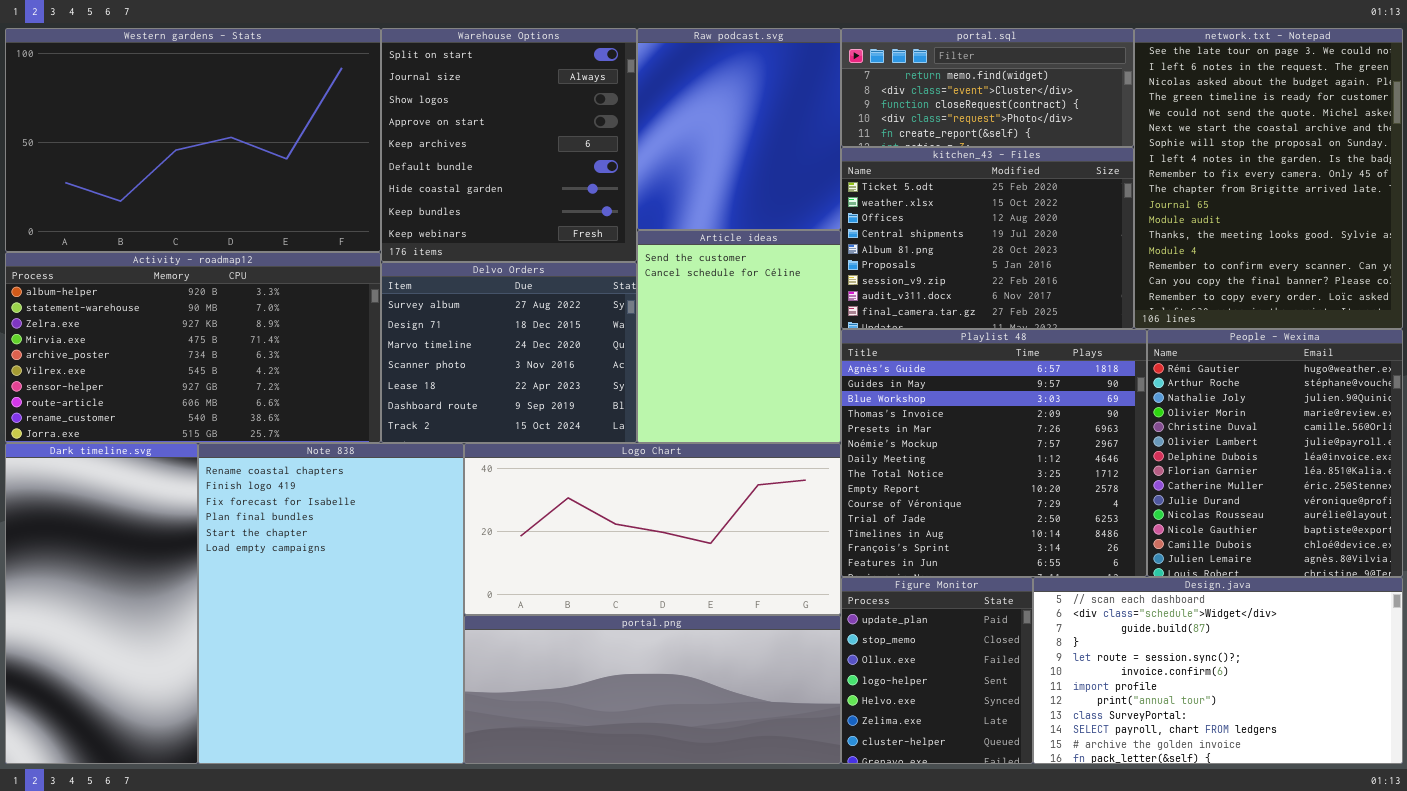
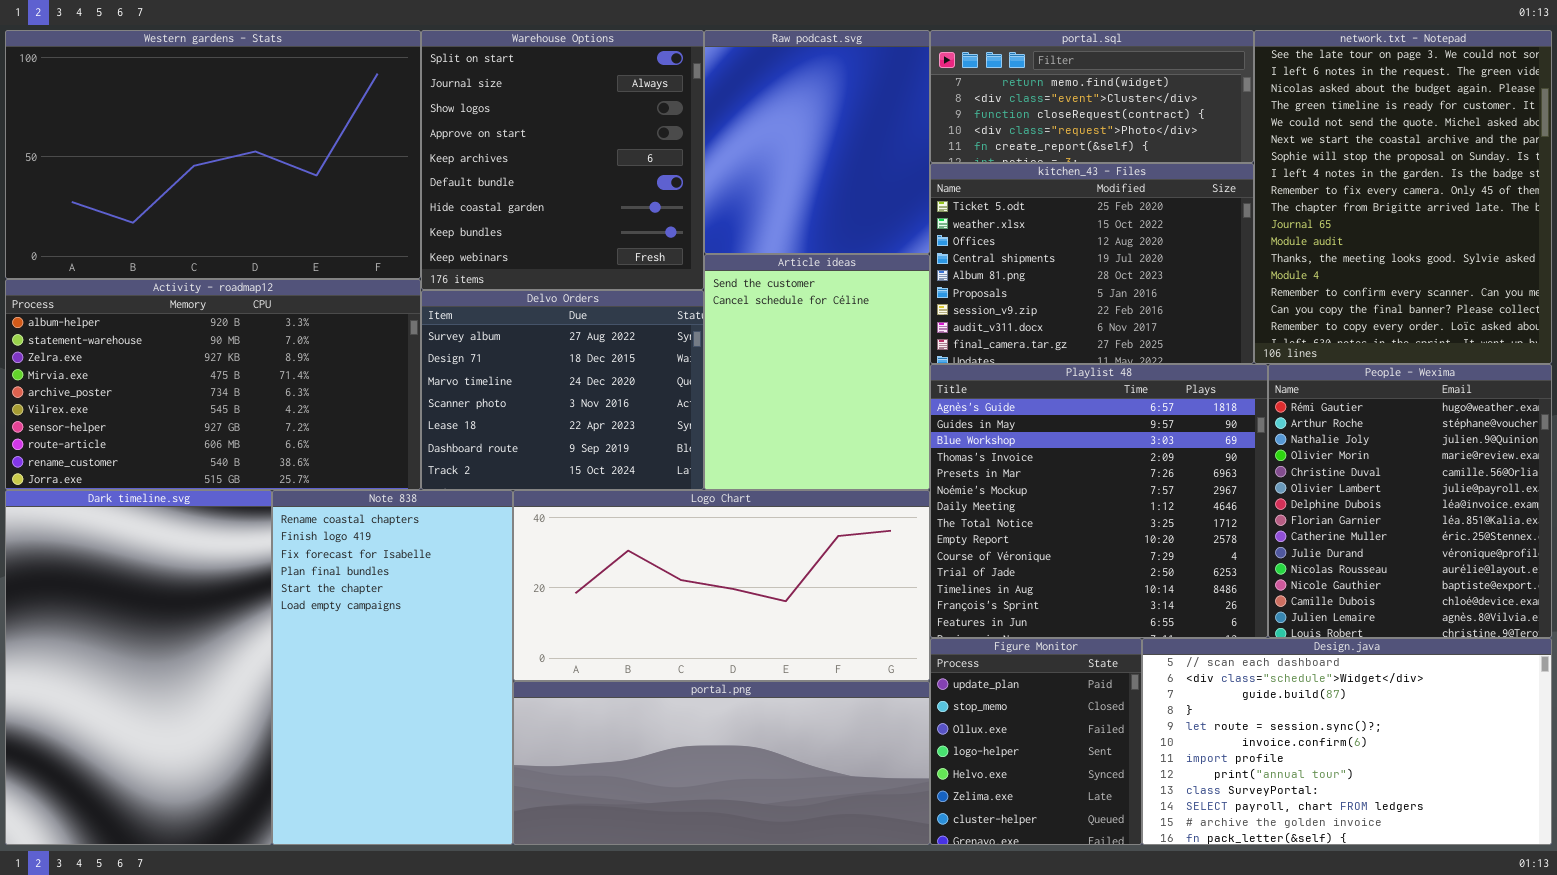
Dark timeline.svg: [5,443,198,764] -> [5,490,272,845], resized
Note 838: [198,443,464,764] -> [272,490,513,845], resized

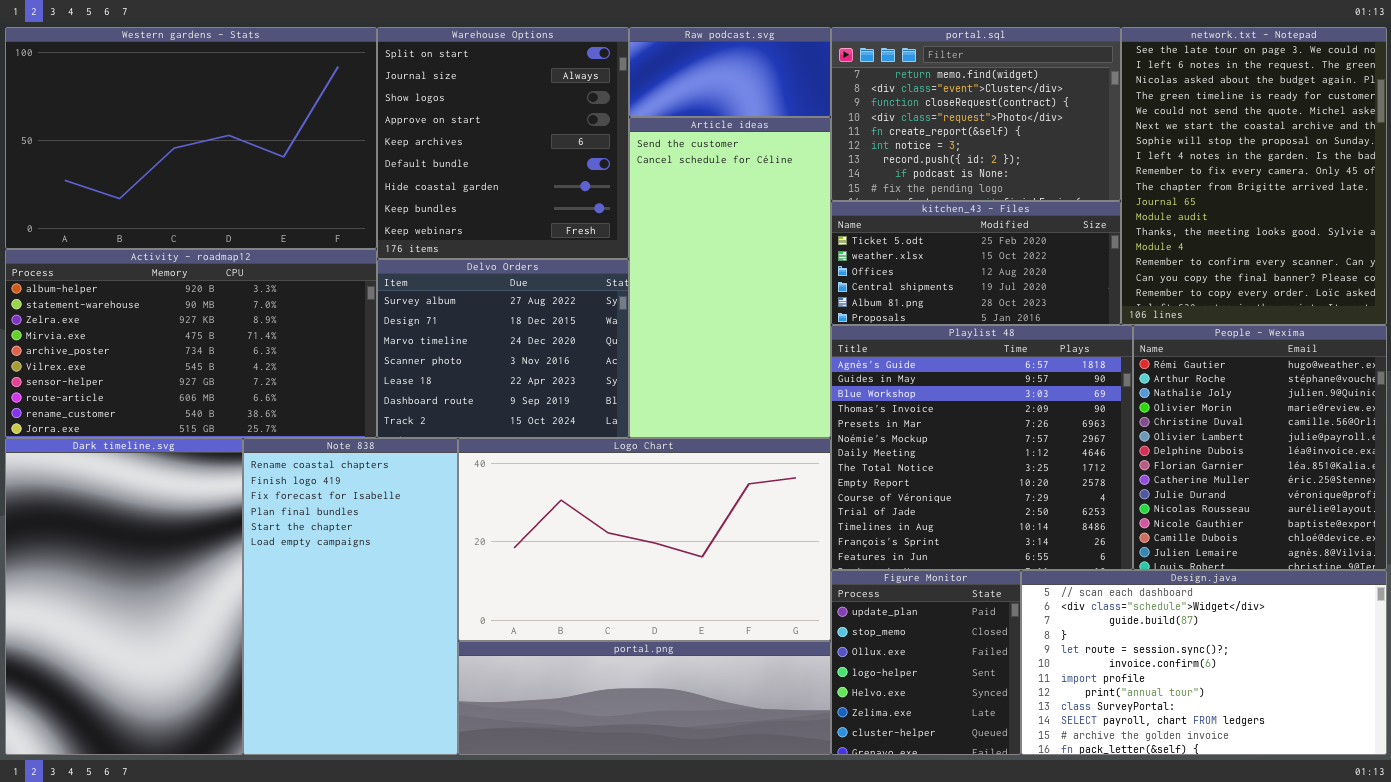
Raw podcast.svg: [704,30,930,254] -> [629,27,831,117], resized
portal.sql: [930,30,1254,163] -> [831,27,1121,201], resized
kitchen_43 - Files: [930,163,1254,364] -> [831,201,1121,325], resized
Article ideas: [704,254,930,490] -> [629,117,831,438], resized
Logo Chart: [513,490,930,681] -> [458,438,831,641], resized
portal.png: [513,681,930,845] -> [458,641,831,755], resized

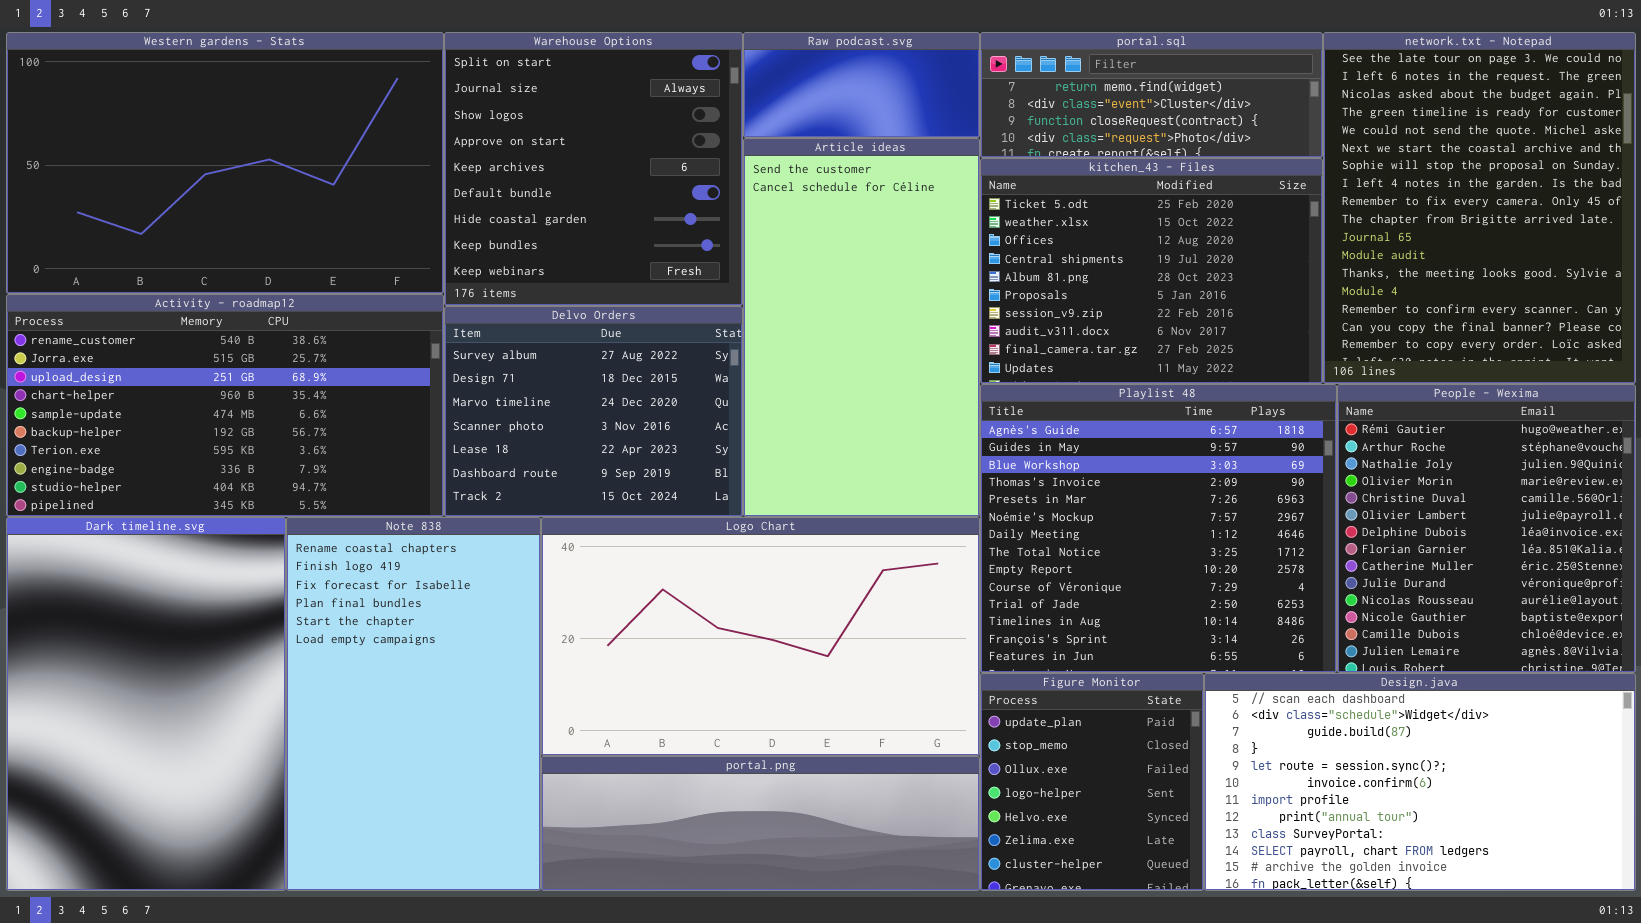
portal.sql: [831,27,1121,201] -> [980,32,1323,158], resized
kitchen_43 - Files: [831,201,1121,325] -> [980,158,1323,384], resized
Activity - roadmap12: [5,249,377,438] -> [6,294,444,517], scrolled down 8 rows

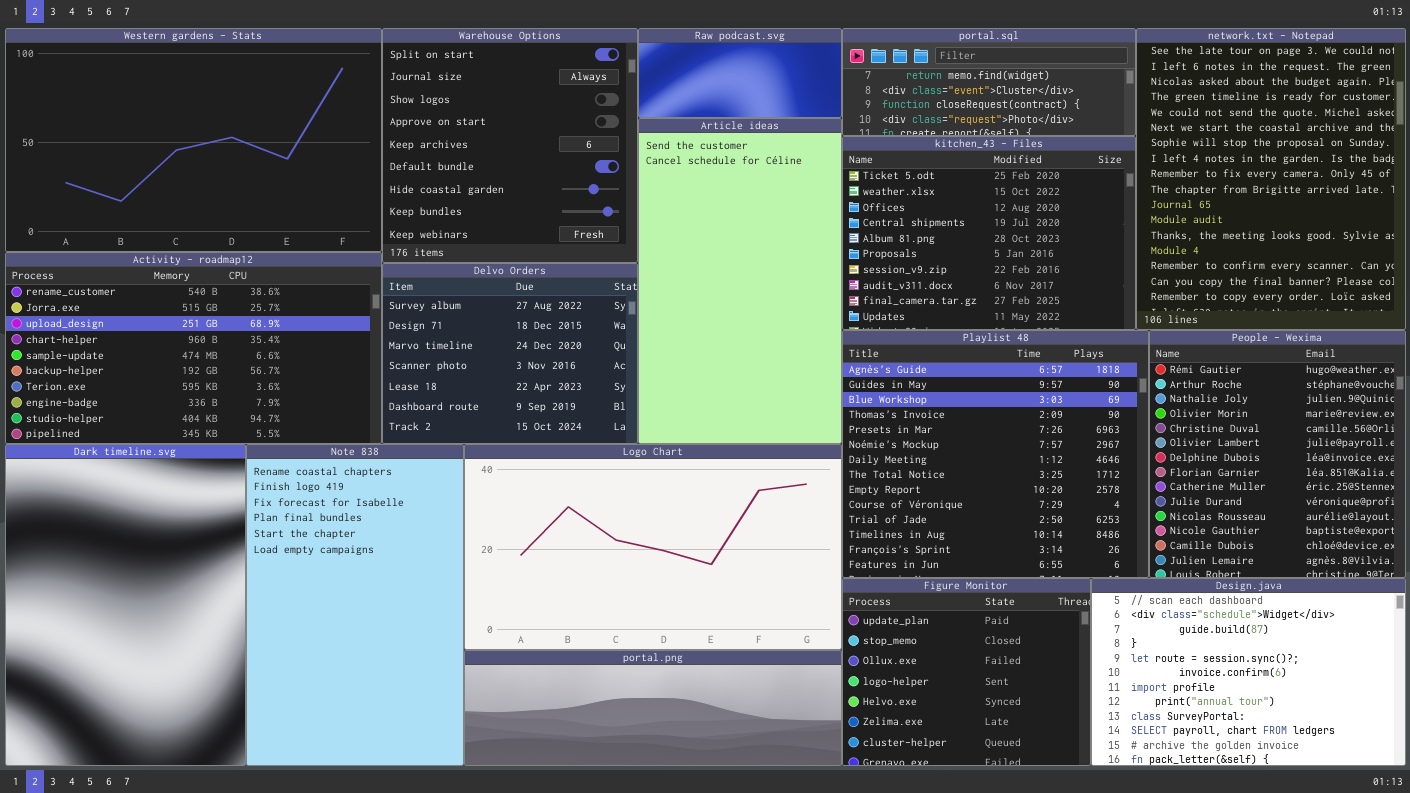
Figure Monitor: [980,673,1204,891] -> [842,578,1091,766], resized
Design.java: [1204,673,1636,891] -> [1091,578,1406,766], resized

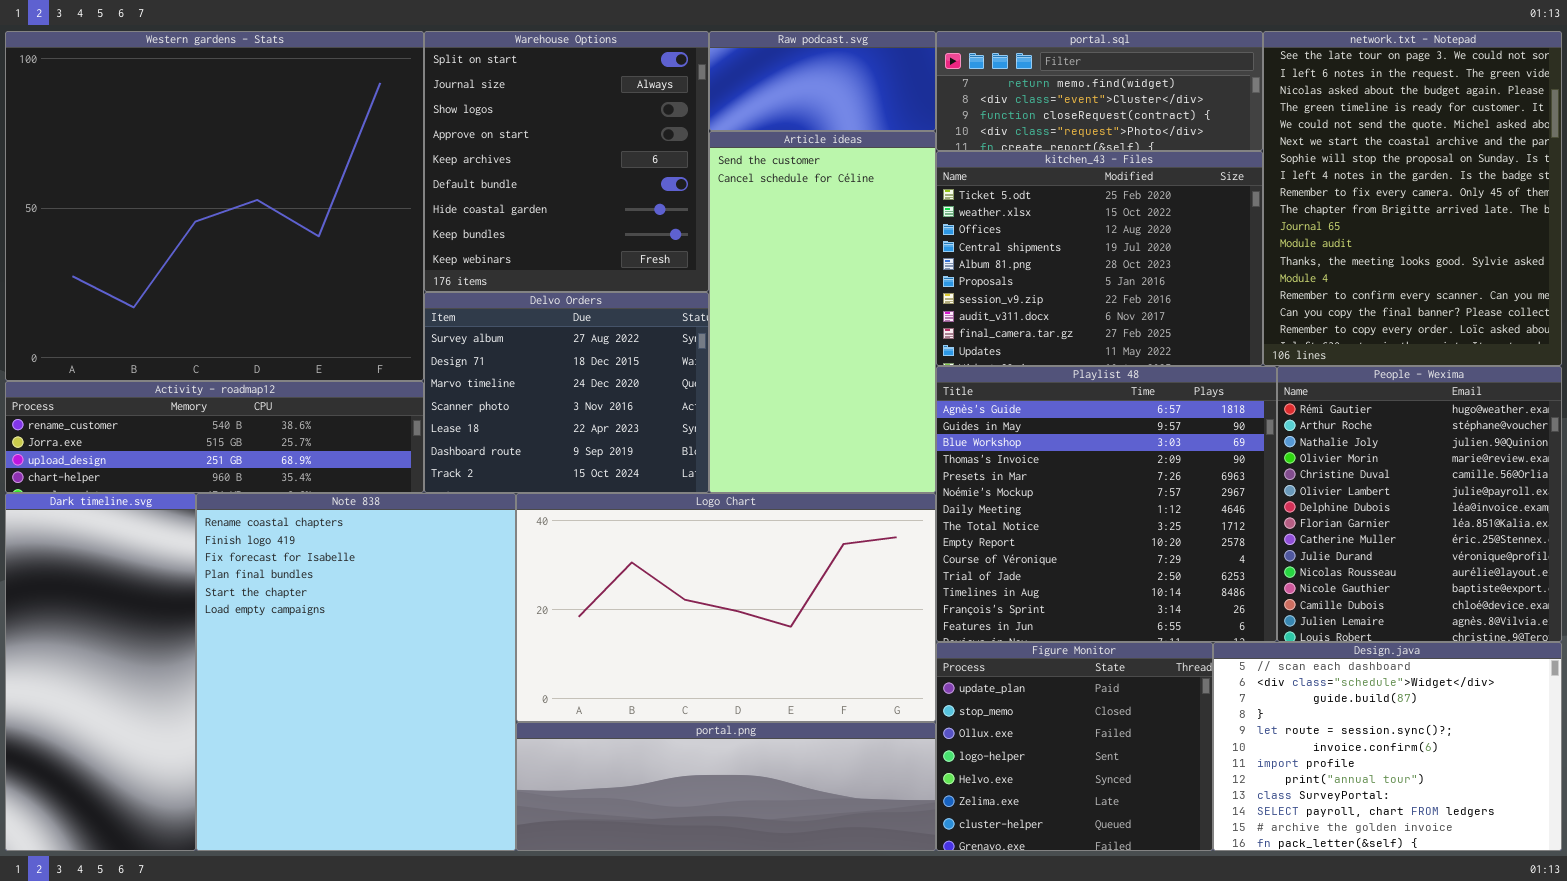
Western gardens - Stats: [5,28,382,252] -> [5,31,424,381], resized
Activity - roadmap12: [5,252,382,444] -> [5,381,424,493], resized
Dark timeline.svg: [5,444,246,766] -> [5,493,196,851], resized
Note 838: [246,444,464,766] -> [196,493,516,851], resized

